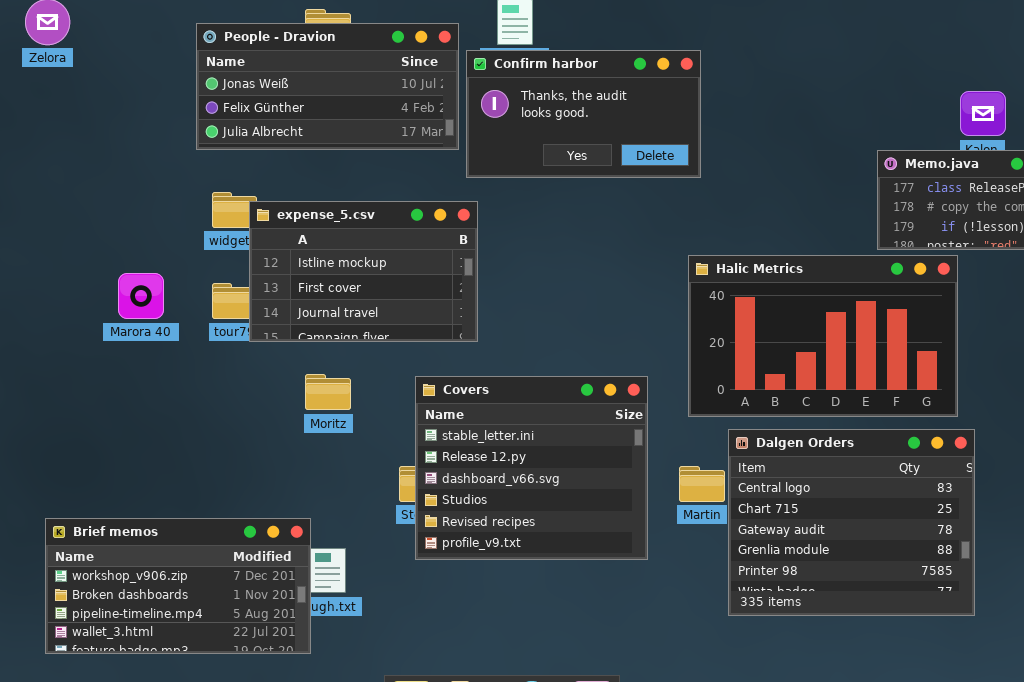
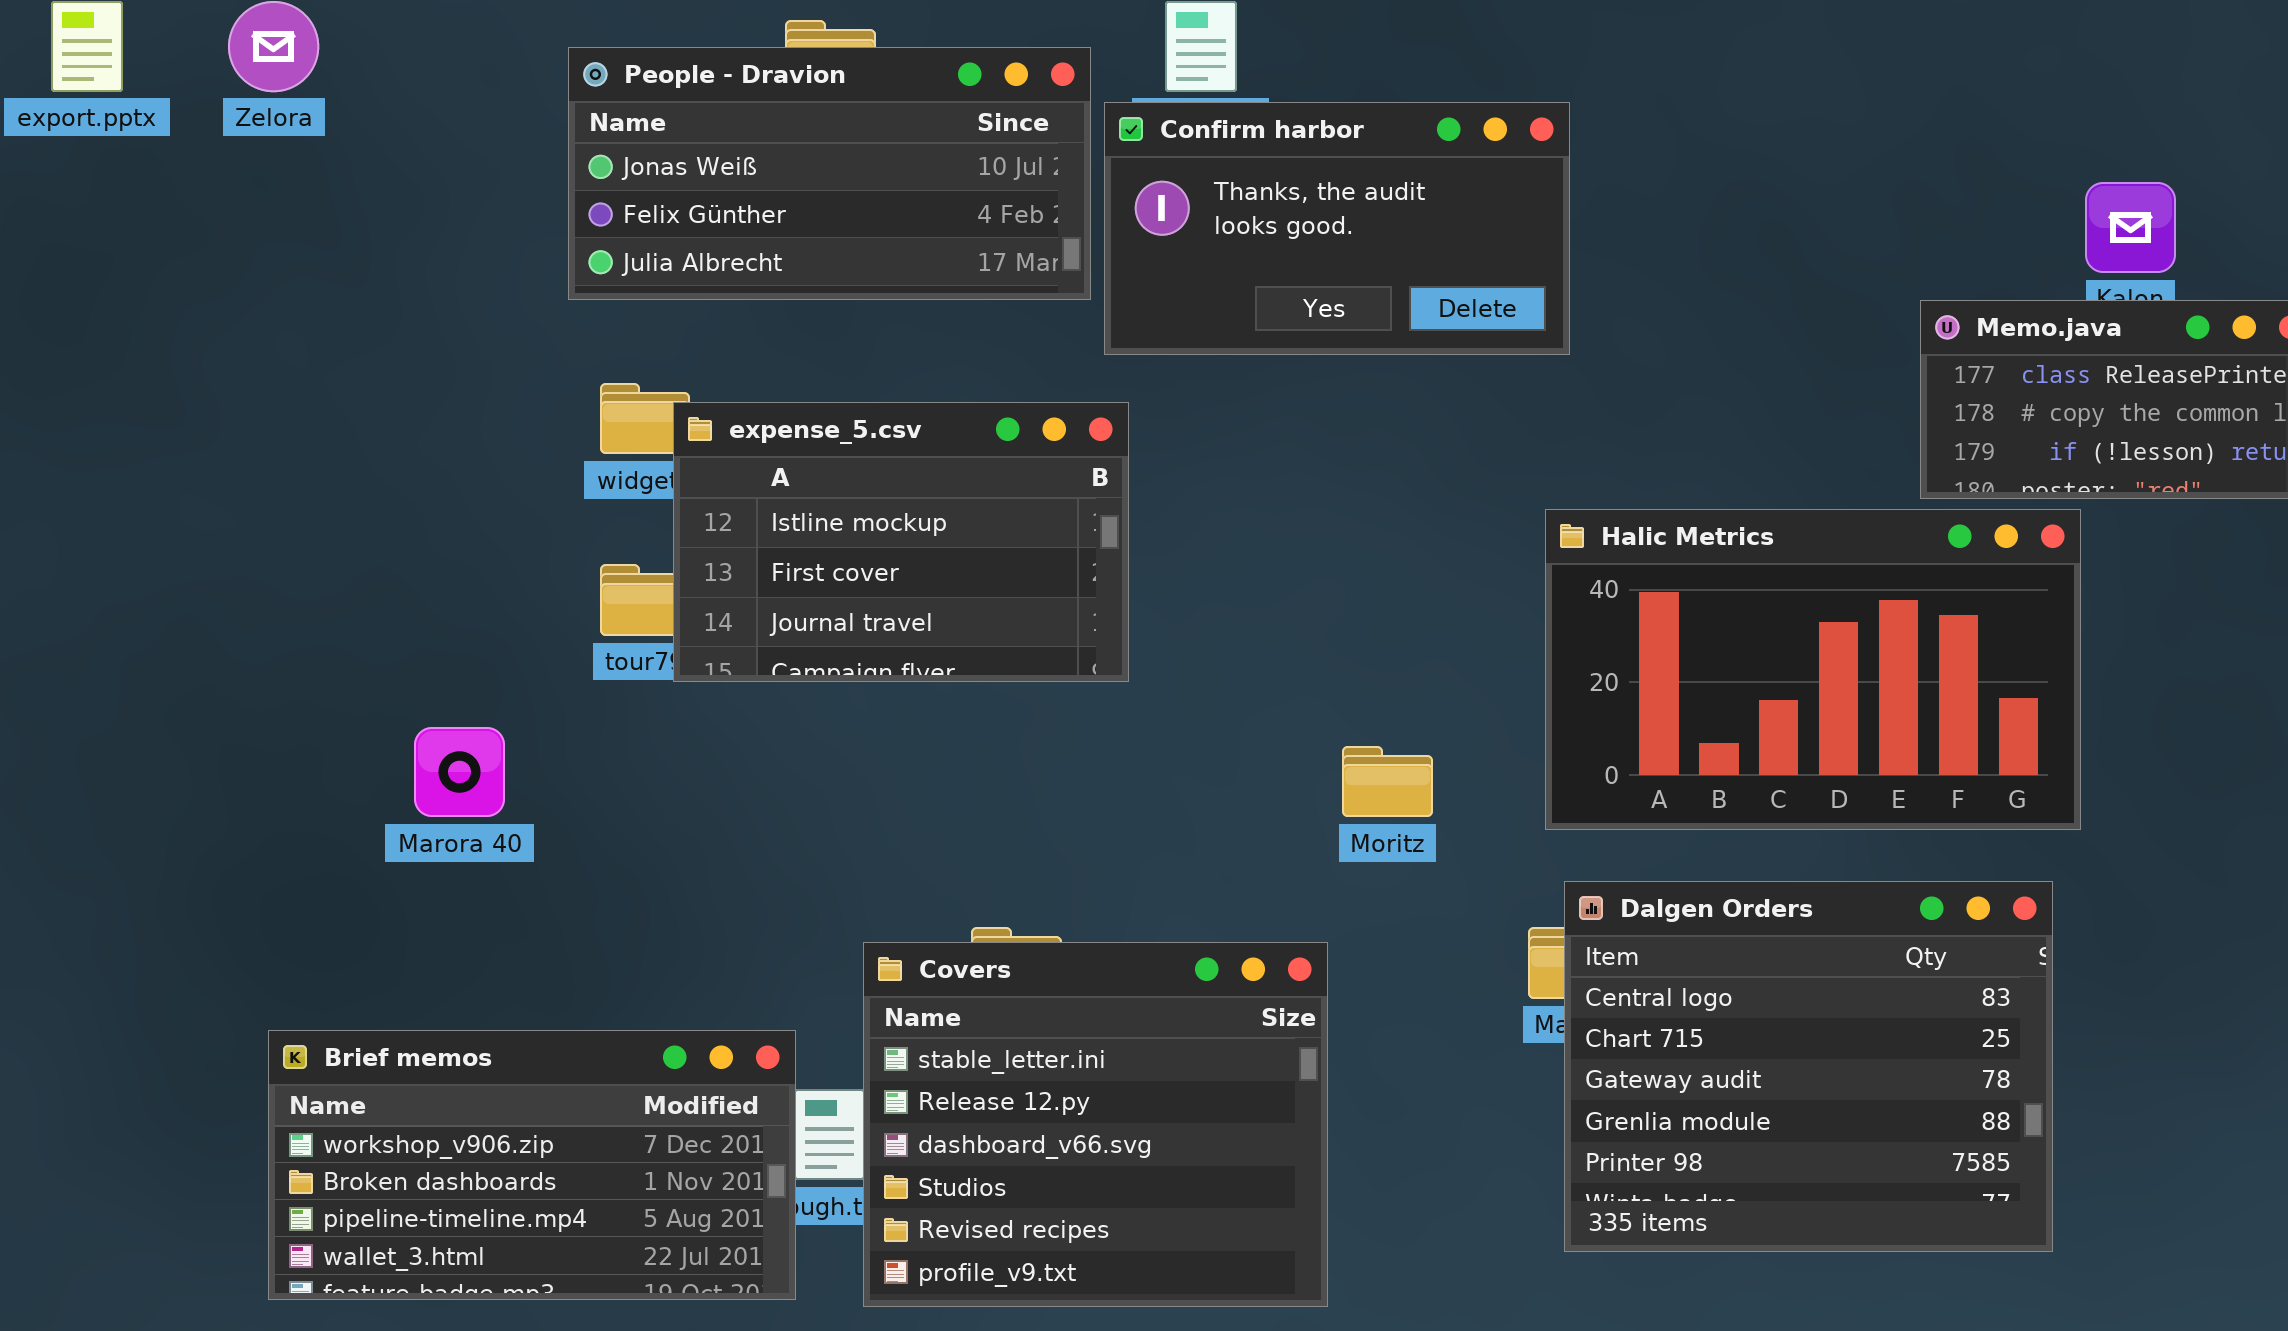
Marora 40: [118,273,164,319] -> [414,727,505,817], moved
Moritz: [305,374,351,410] -> [1342,746,1433,817], moved
Covers: [415,376,648,560] -> [863,942,1328,1307], moved
Dalgen Orders: [728,429,975,616] -> [1564,881,2053,1252], moved

